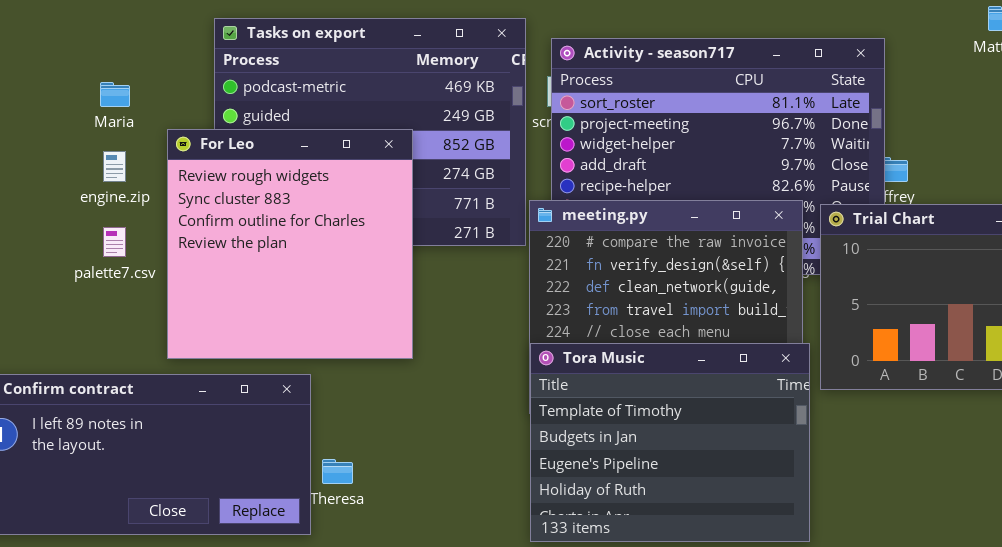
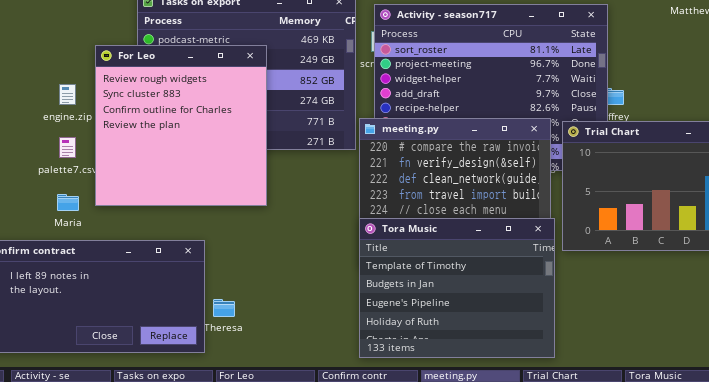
Maria: [100,82,130,107] -> [57,194,79,211], moved
For Leo: [167,129,413,359] -> [95,45,267,206], moved

